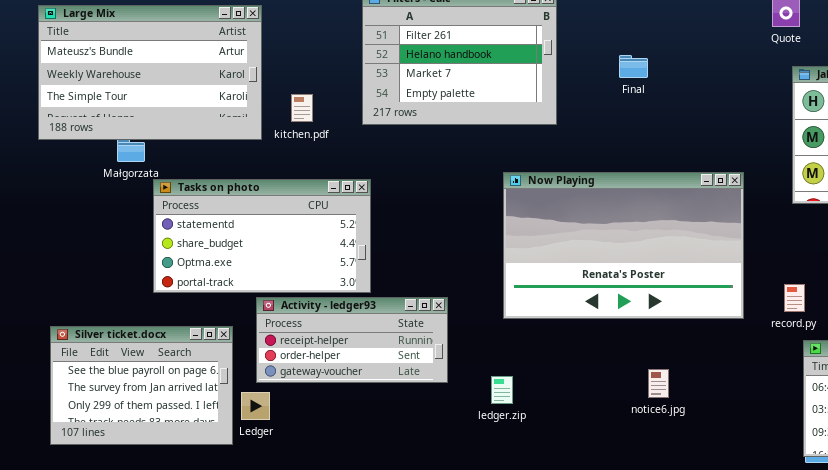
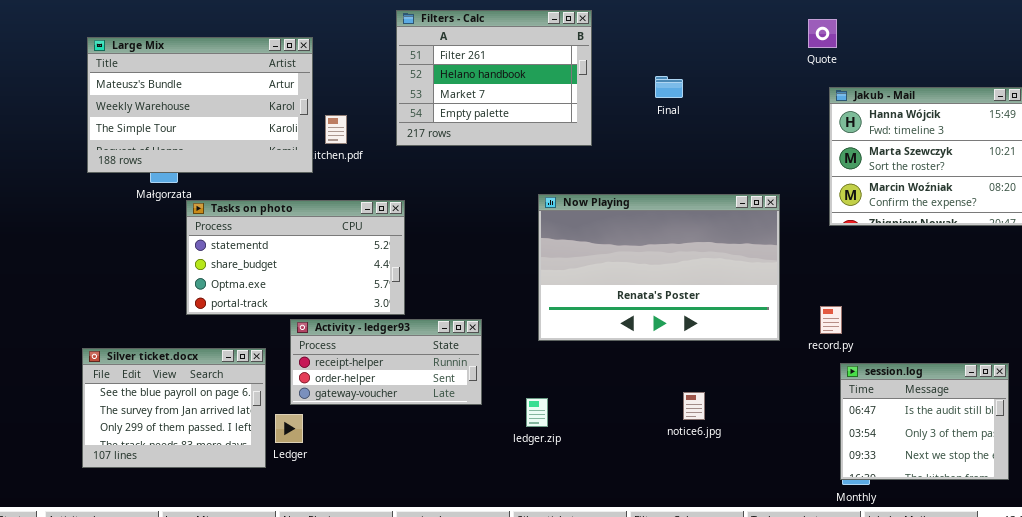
Large Mix: [38,5,262,140] -> [87,37,313,173], moved

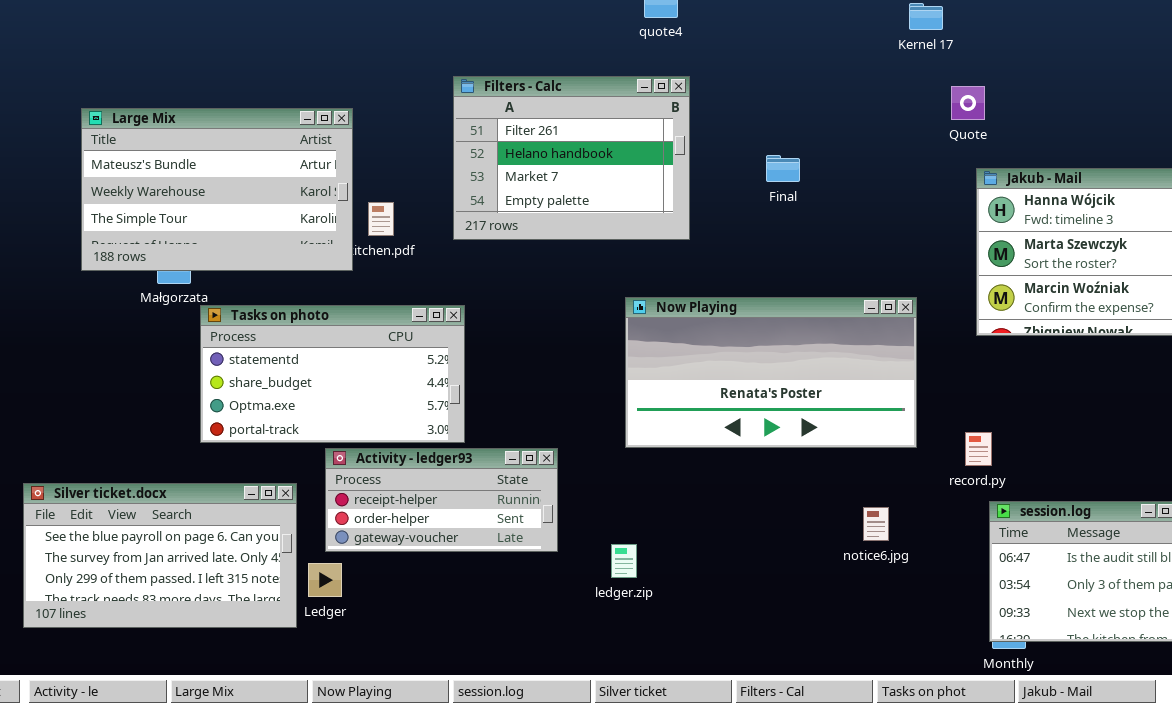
Now Playing: [538,194,780,341] -> [625,297,917,448], resized
Silver ticket.docx: [82,348,266,468] -> [23,483,297,628], resized
notice6.jpg: [683,392,705,420] -> [863,507,889,541], moved

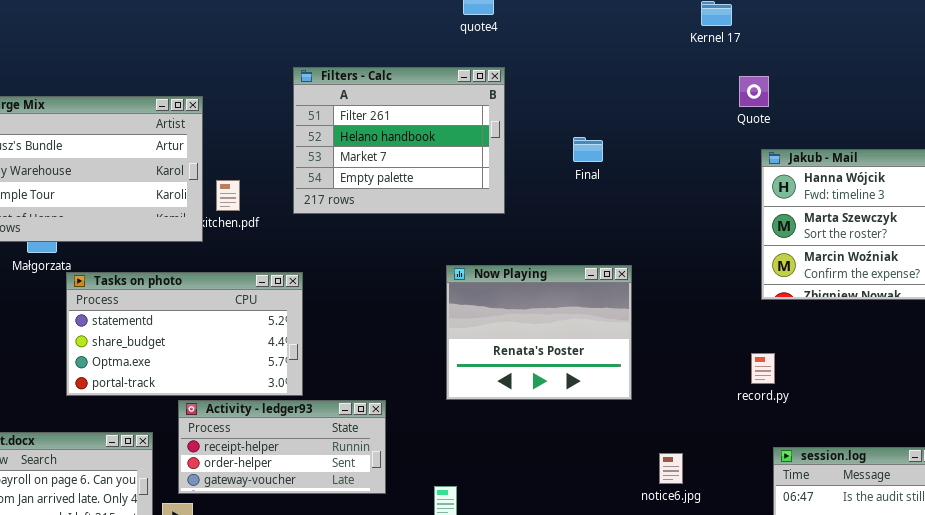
Now Playing: [625,297,917,448] -> [446,265,632,400], resized
record.py: [965,432,992,466] -> [751,353,775,384], moved

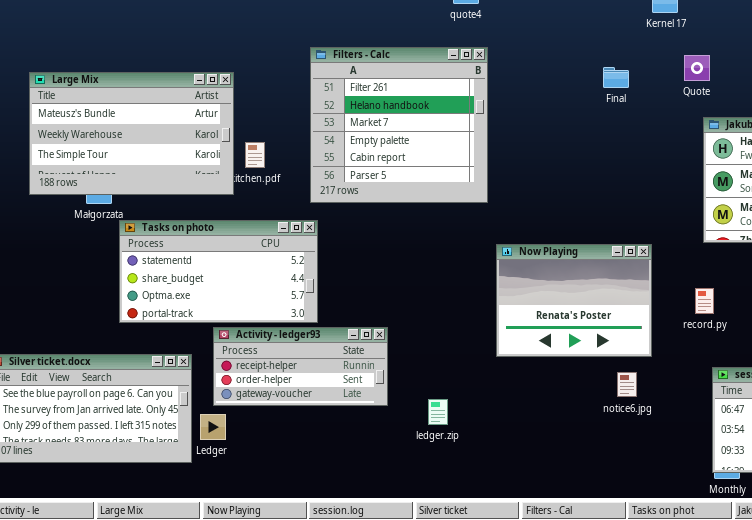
Filters - Calc: [293,67,505,214] -> [310,47,488,203], resized
Final: [573,137,603,162] -> [603,67,629,88], moved
Now Playing: [446,265,632,400] -> [496,244,652,357], moved

